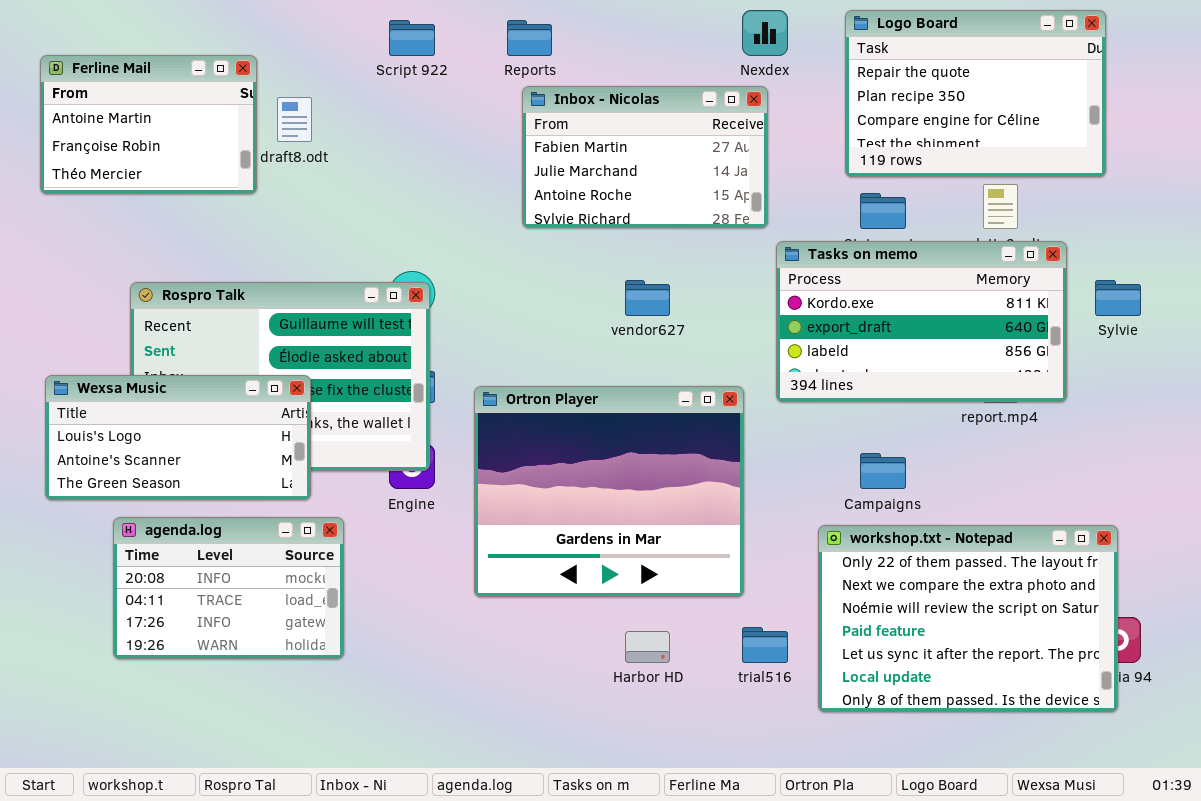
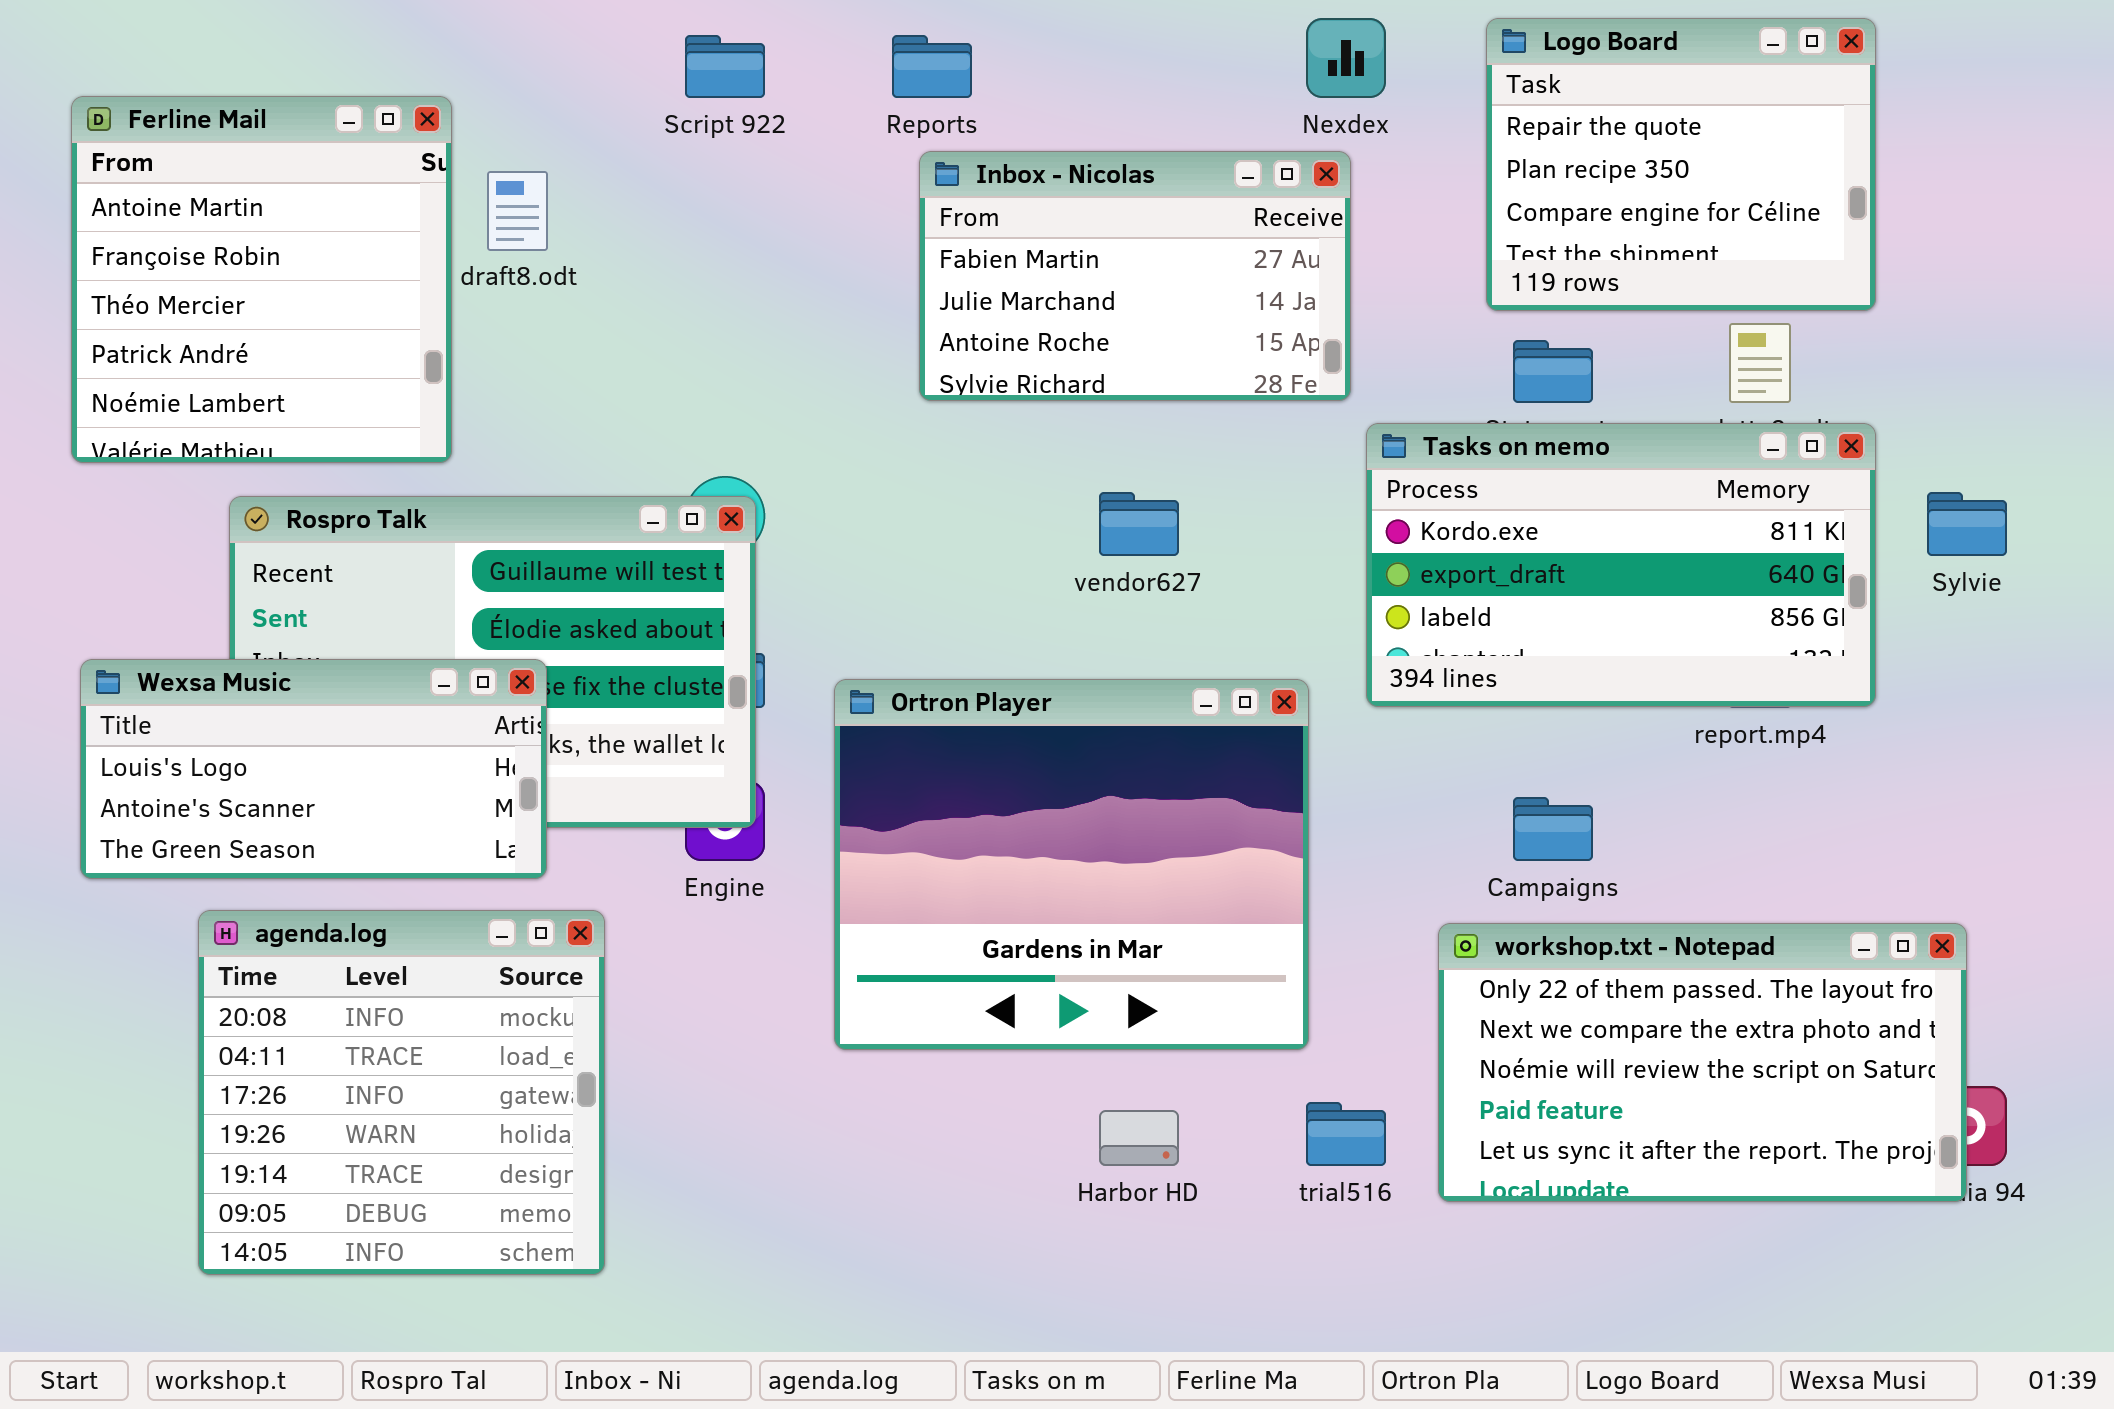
Logo Board: [845,10,1106,177] -> [1486,18,1876,311], resized
Ferline Mail: [40,55,257,194] -> [71,96,452,463], resized
agenda.log: [113,517,344,659] -> [198,910,605,1275], resized
workshop.txt - Notepad: [818,525,1118,712] -> [1438,923,1967,1202], resized

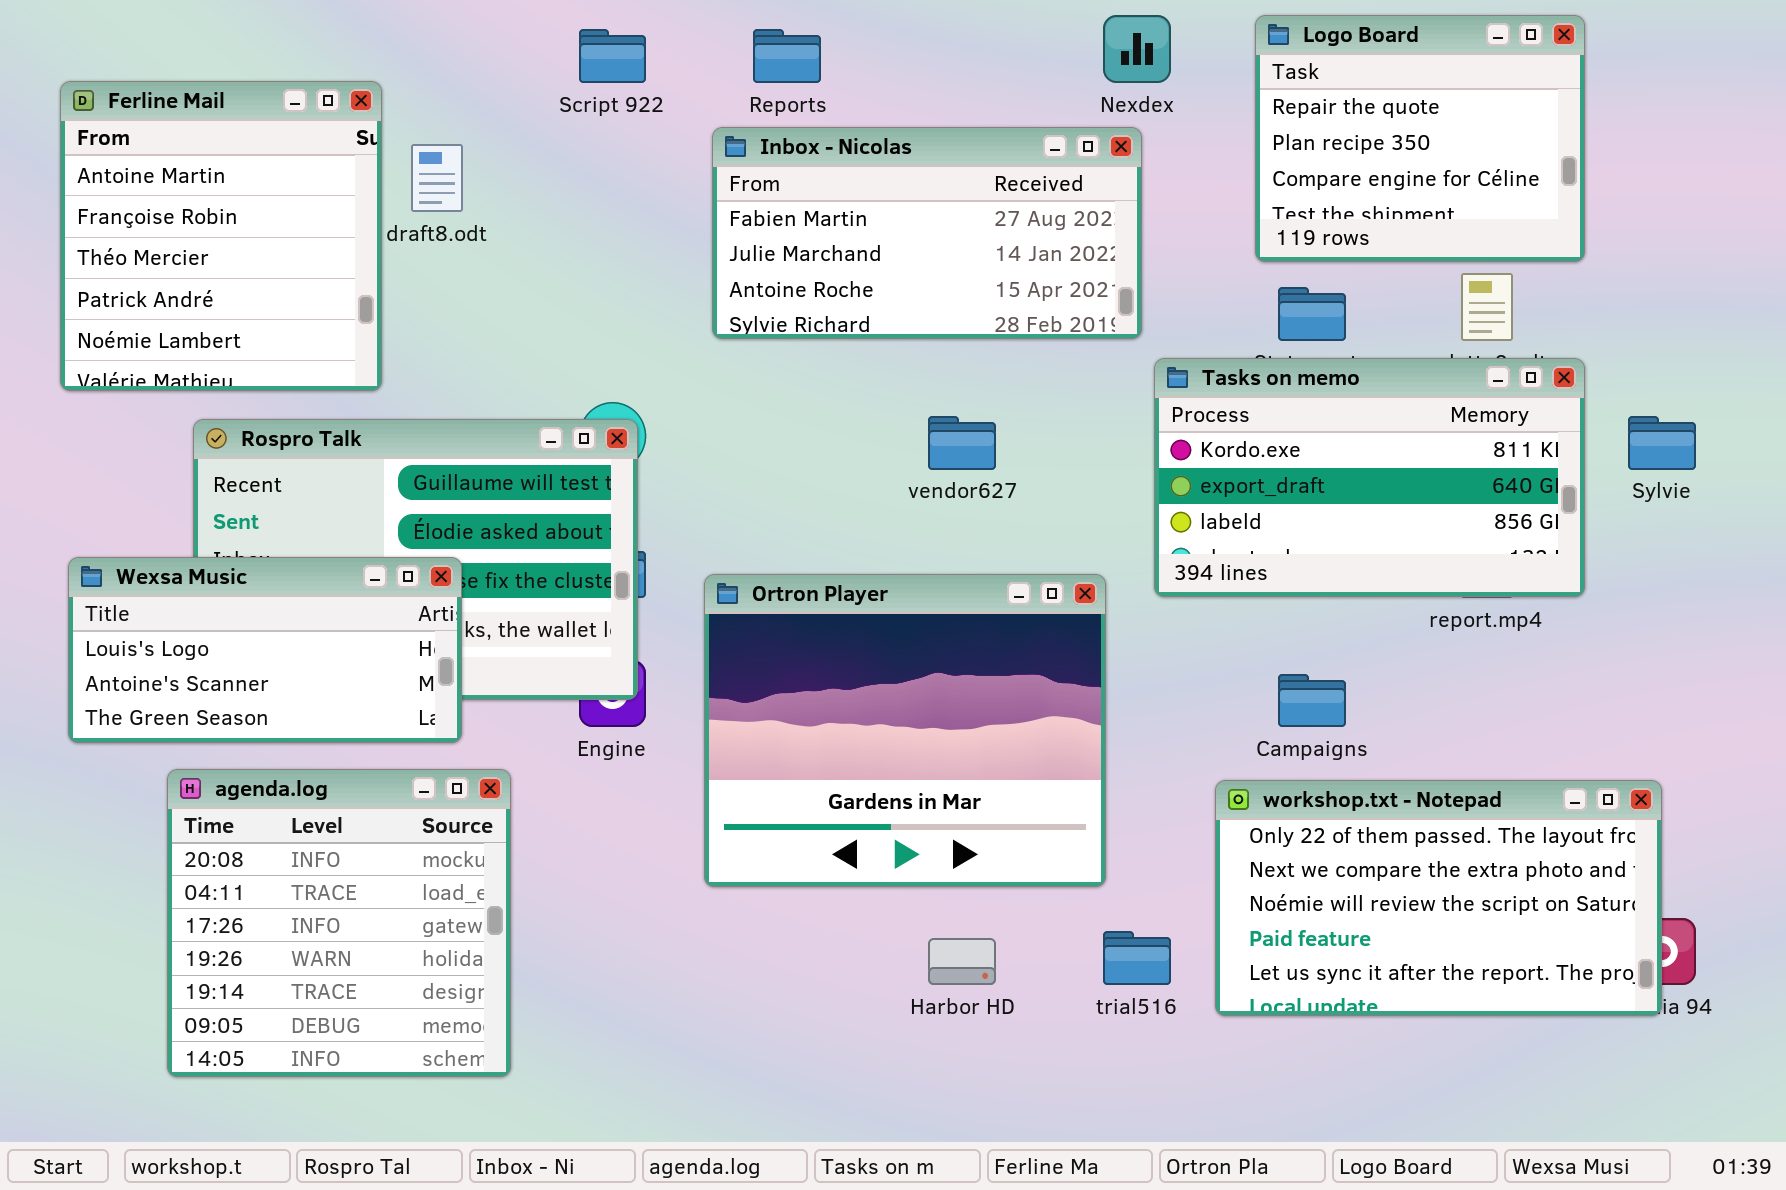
Inbox - Nicolas: [919,151,1351,401] -> [712,127,1142,339], resized

